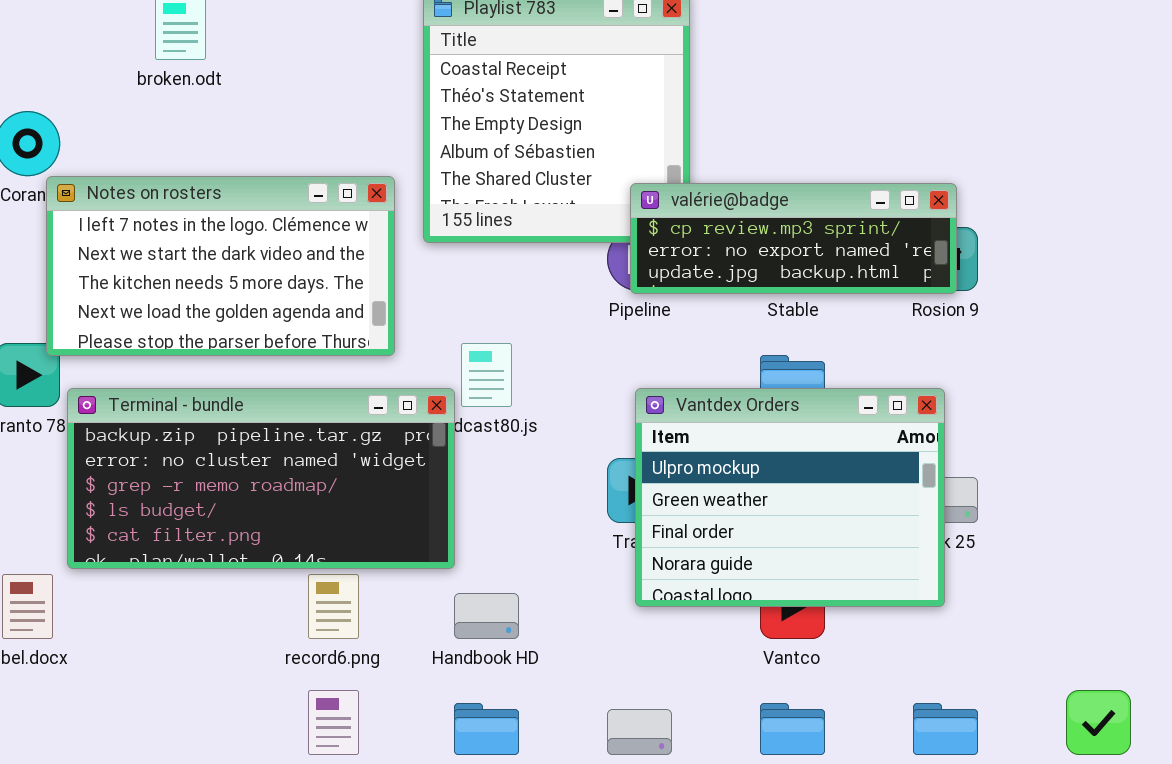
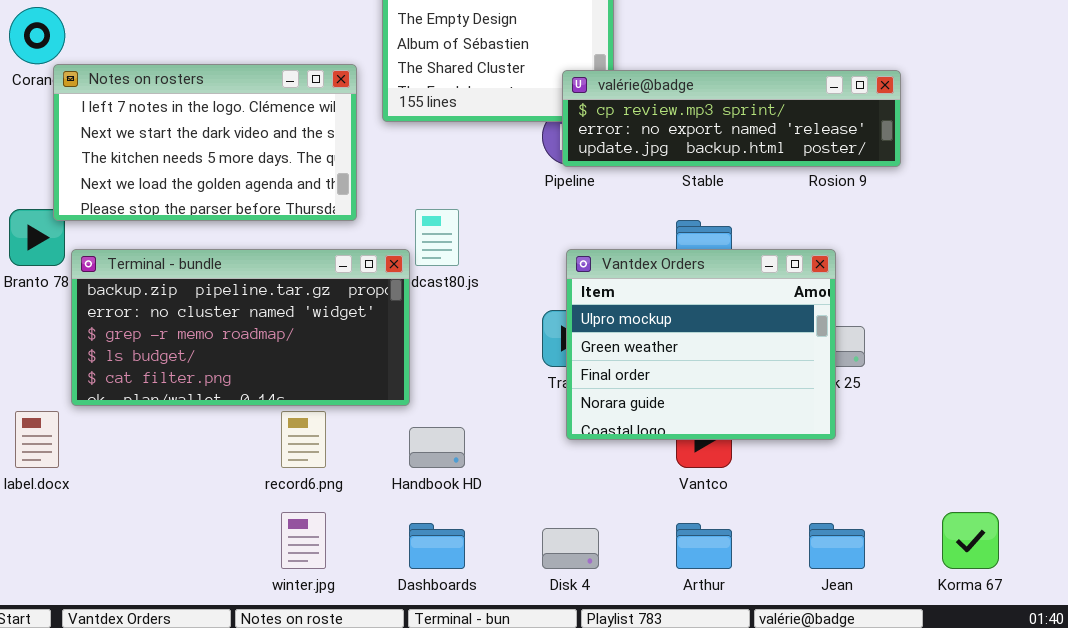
valérie@badge: [630,183,957,294] -> [562,70,901,167], resized

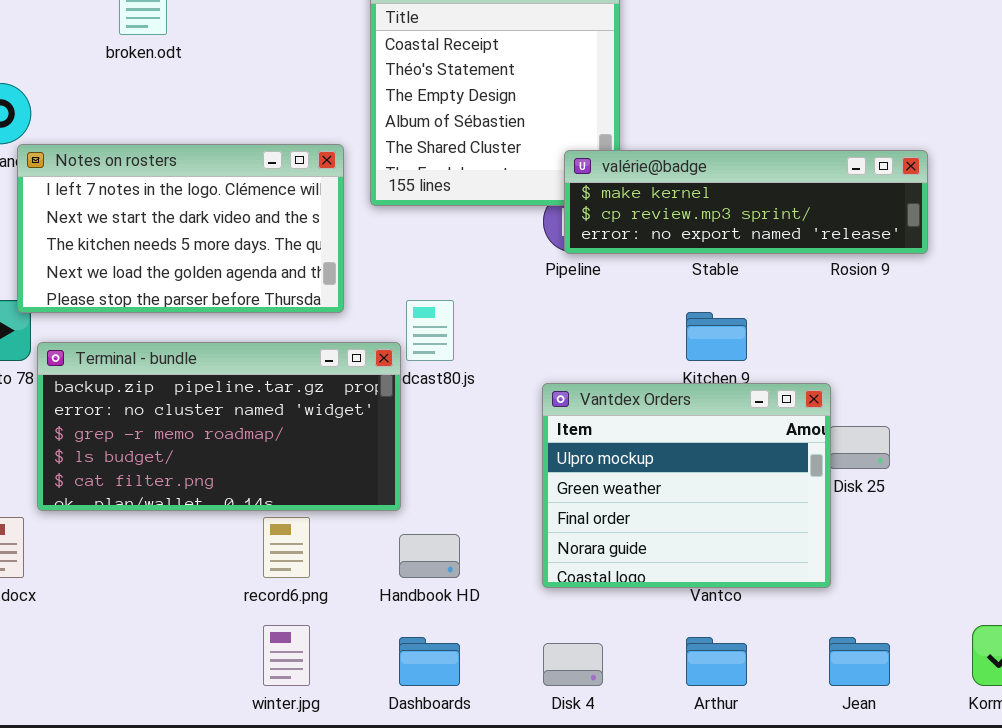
valérie@badge: [562,70,901,167] -> [564,150,928,254], scrolled up 1 row
Vantdex Orders: [566,249,836,440] -> [542,383,831,588], moved

